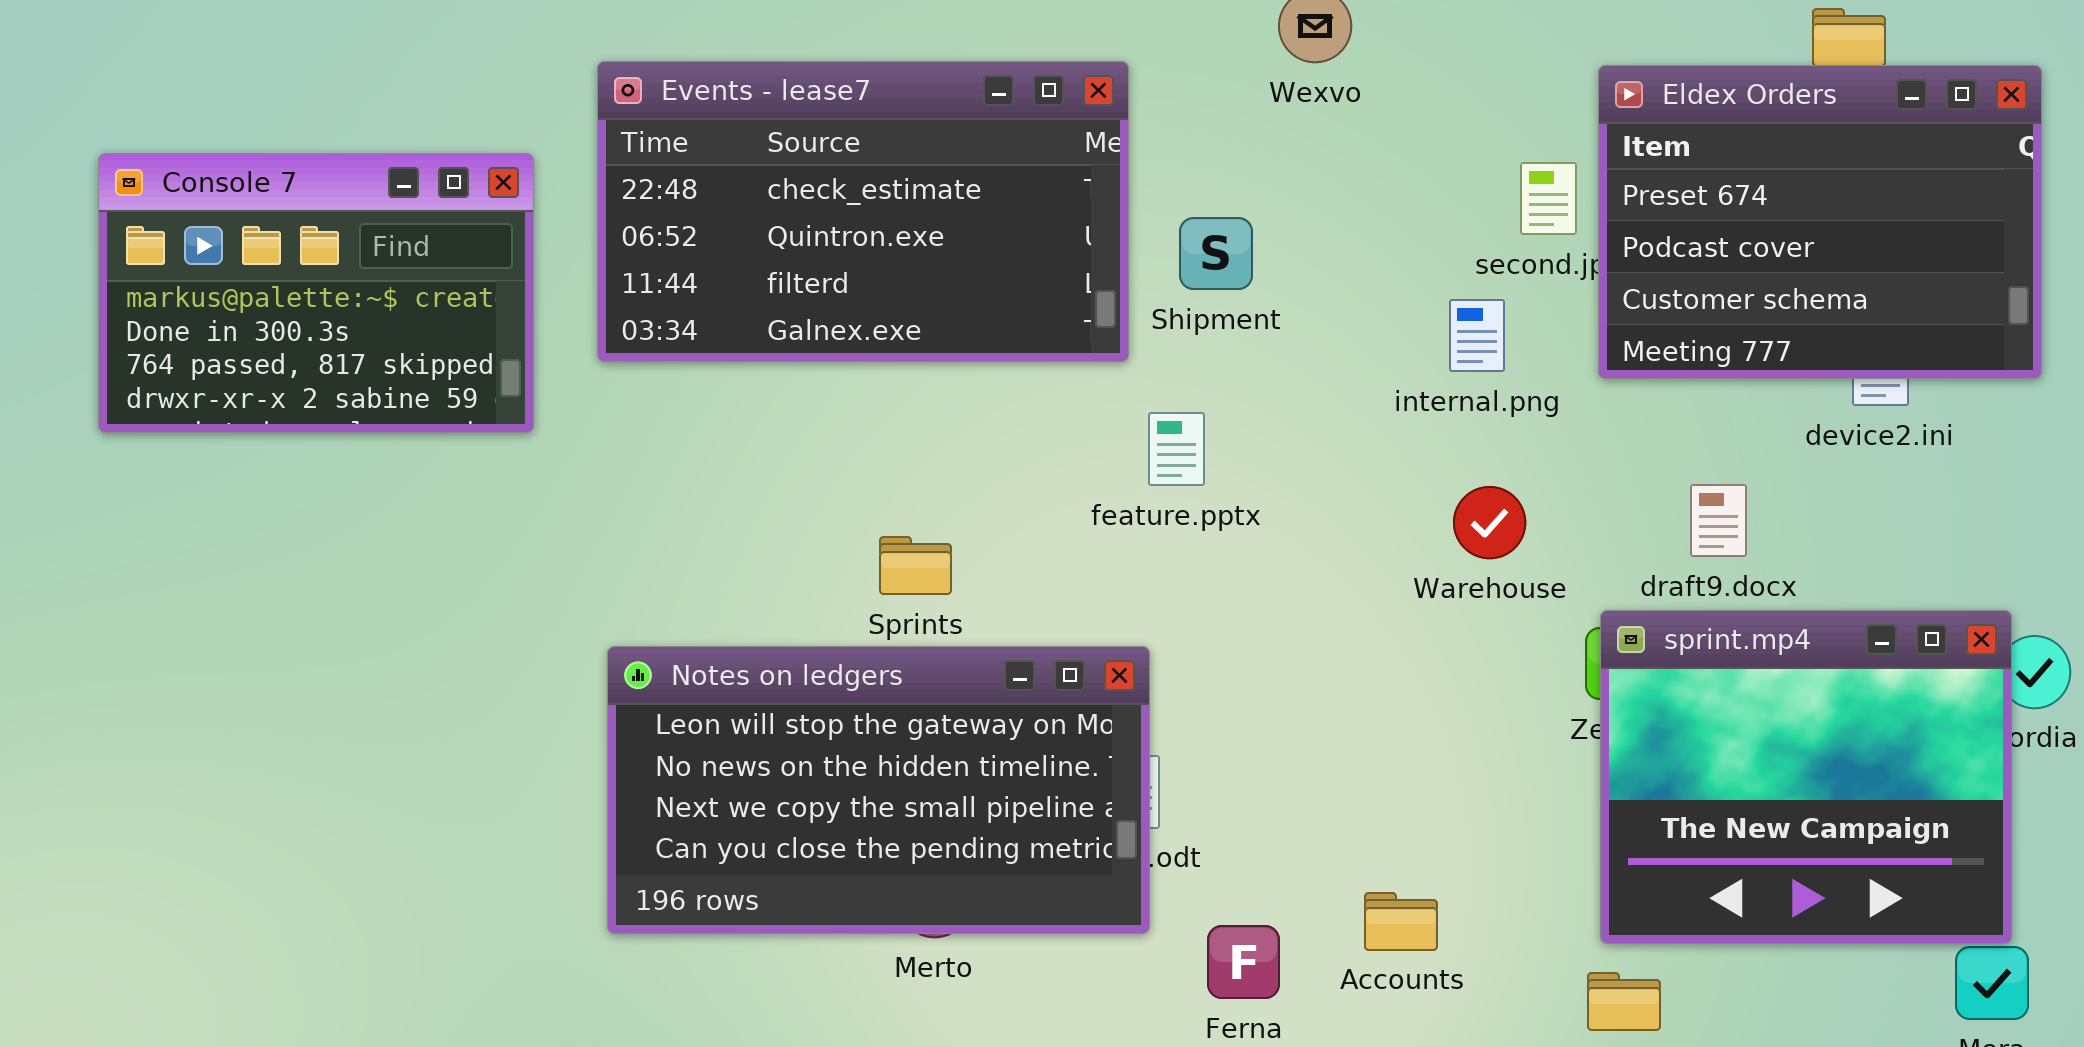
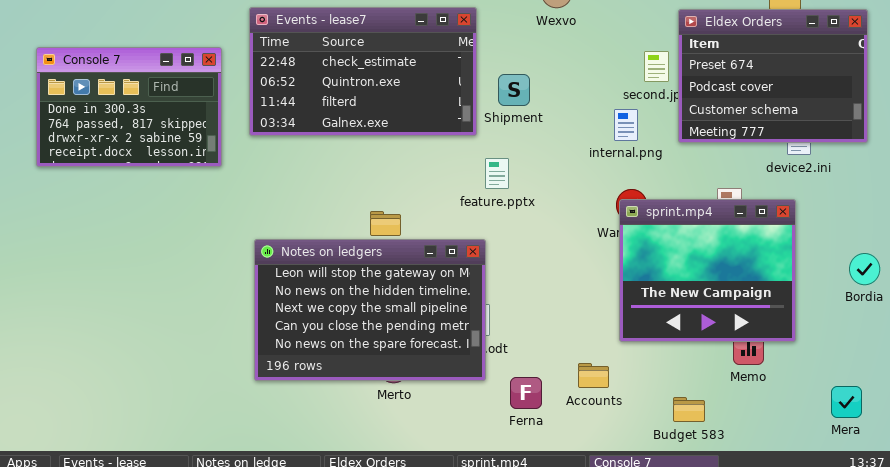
Console 7: [98,153,534,433] -> [36,47,222,167], scrolled down 1 row
sprint.mp4: [1600,610,2012,944] -> [619,199,796,342], moved
Notes on ledgers: [607,646,1150,934] -> [254,239,486,381], resized

